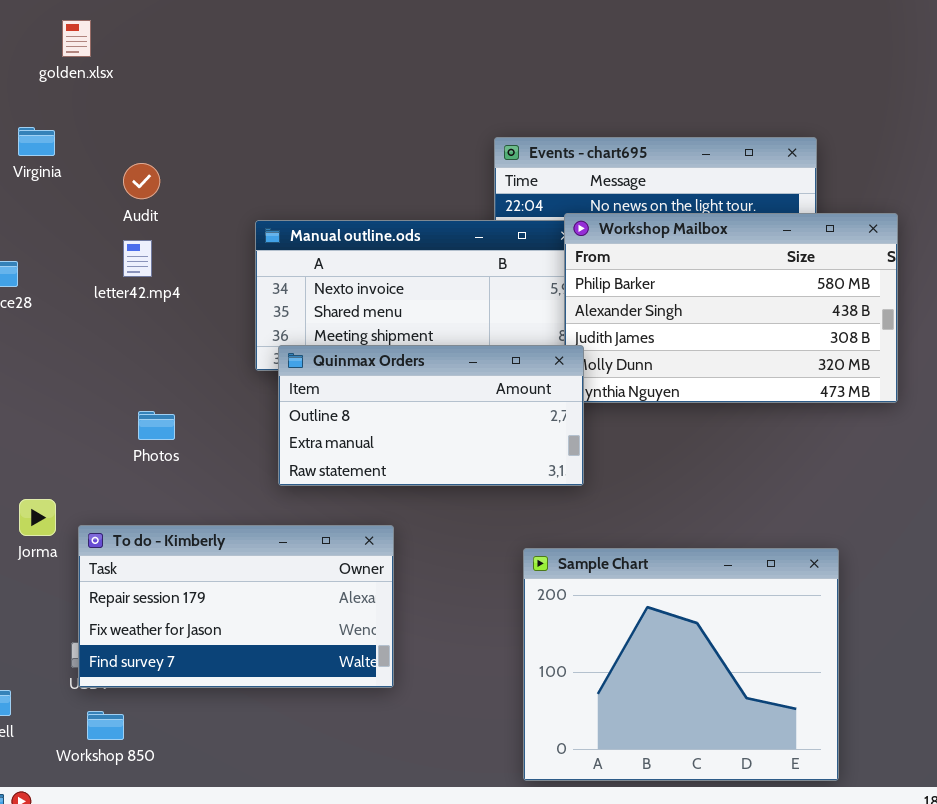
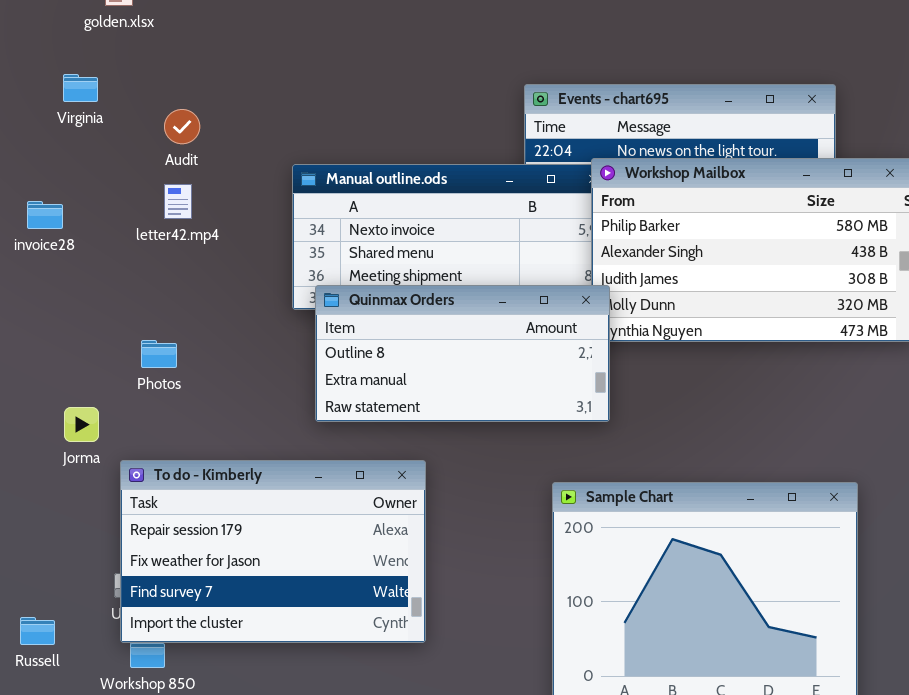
Photos: [138,411,175,440] -> [141,340,177,368], moved
Jorma: [19,499,56,536] -> [64,407,99,442], moved
To do - Kimberly: [78,525,394,688] -> [120,460,426,643], resized

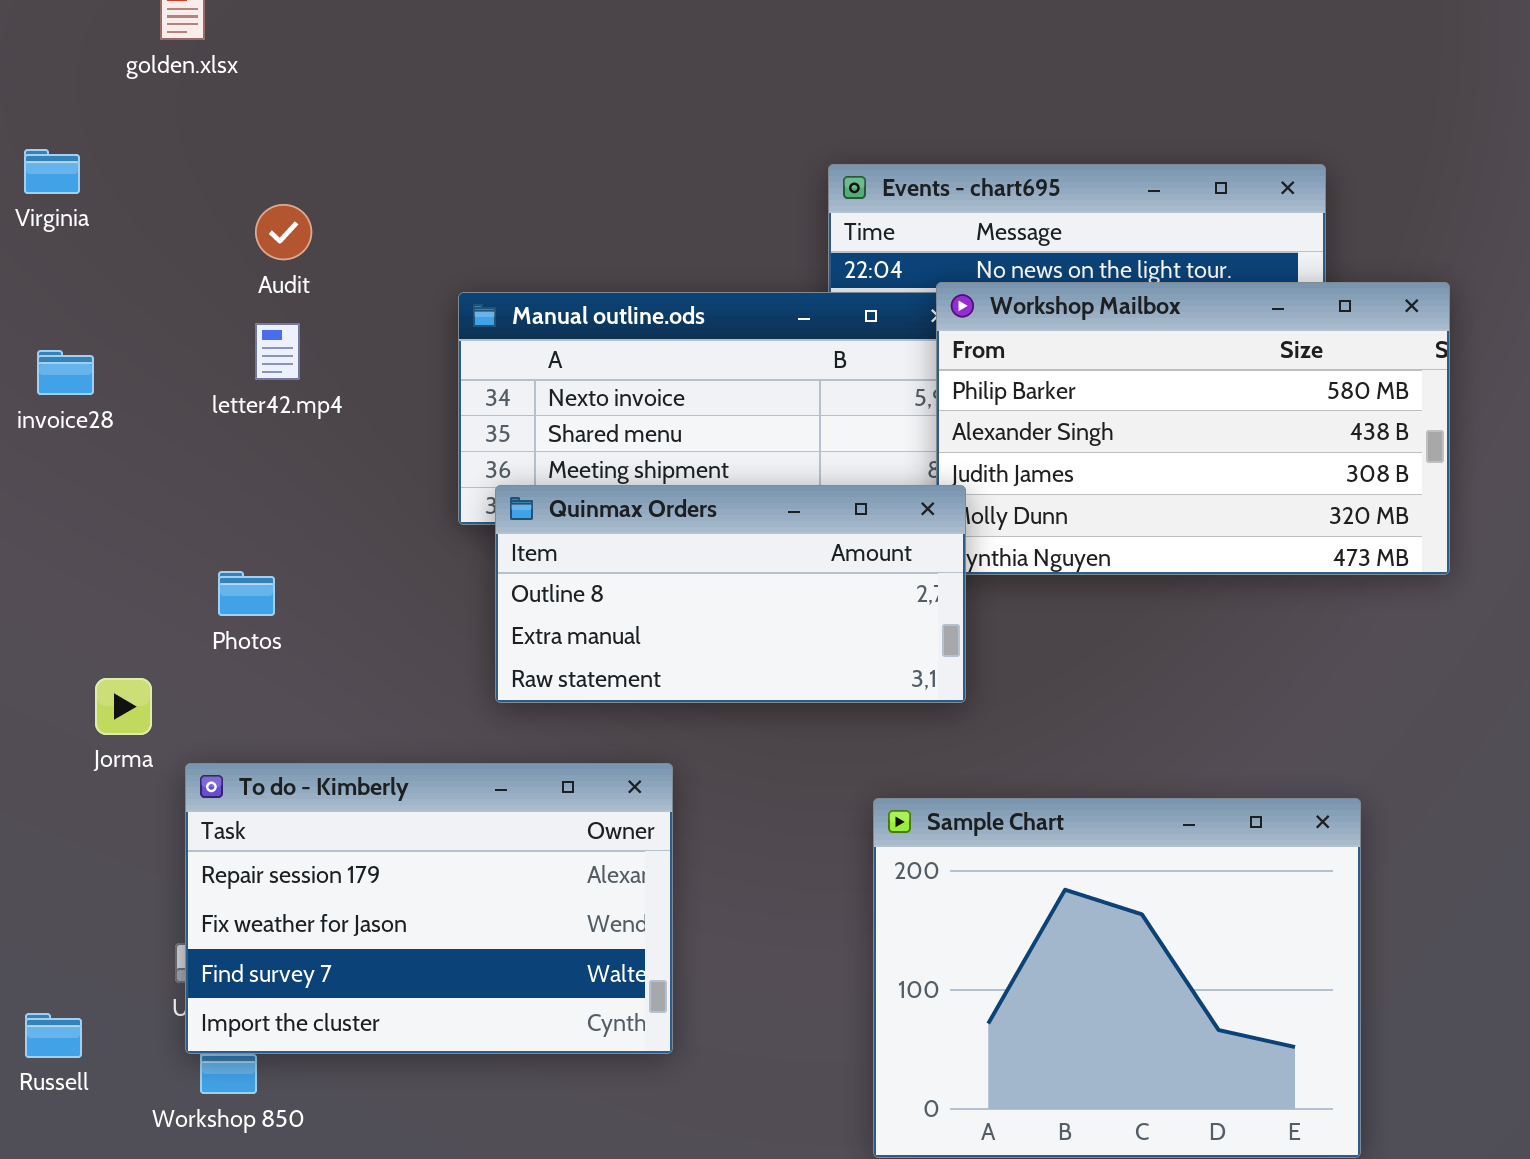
Virginia: [63,74,98,102] -> [24,149,80,194], moved

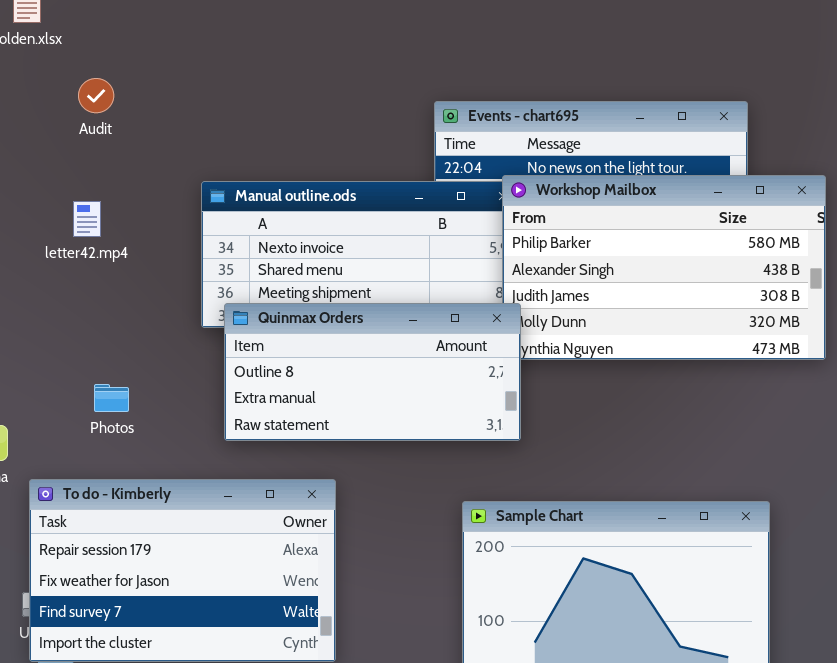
Audit: [255,204,312,260] -> [78,78,114,113], moved
Photos: [218,571,275,616] -> [94,384,129,412], moved

